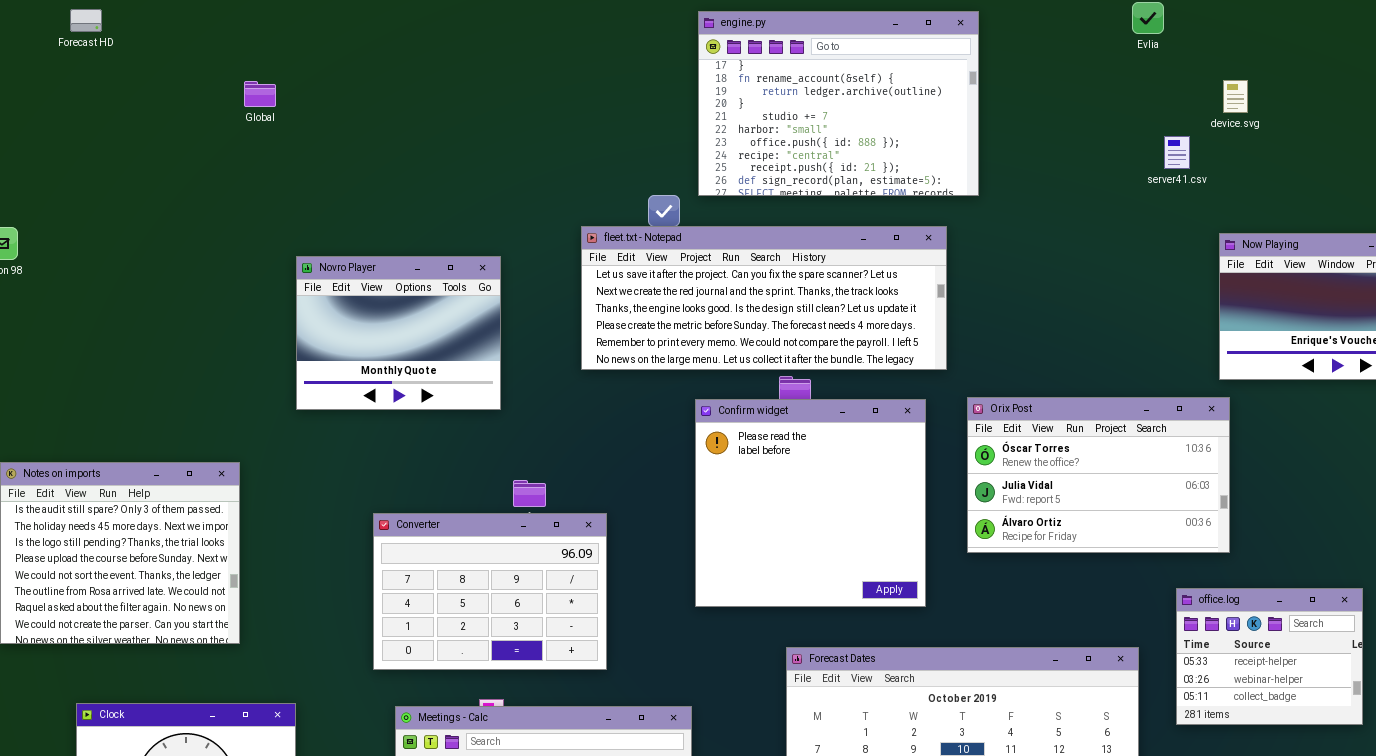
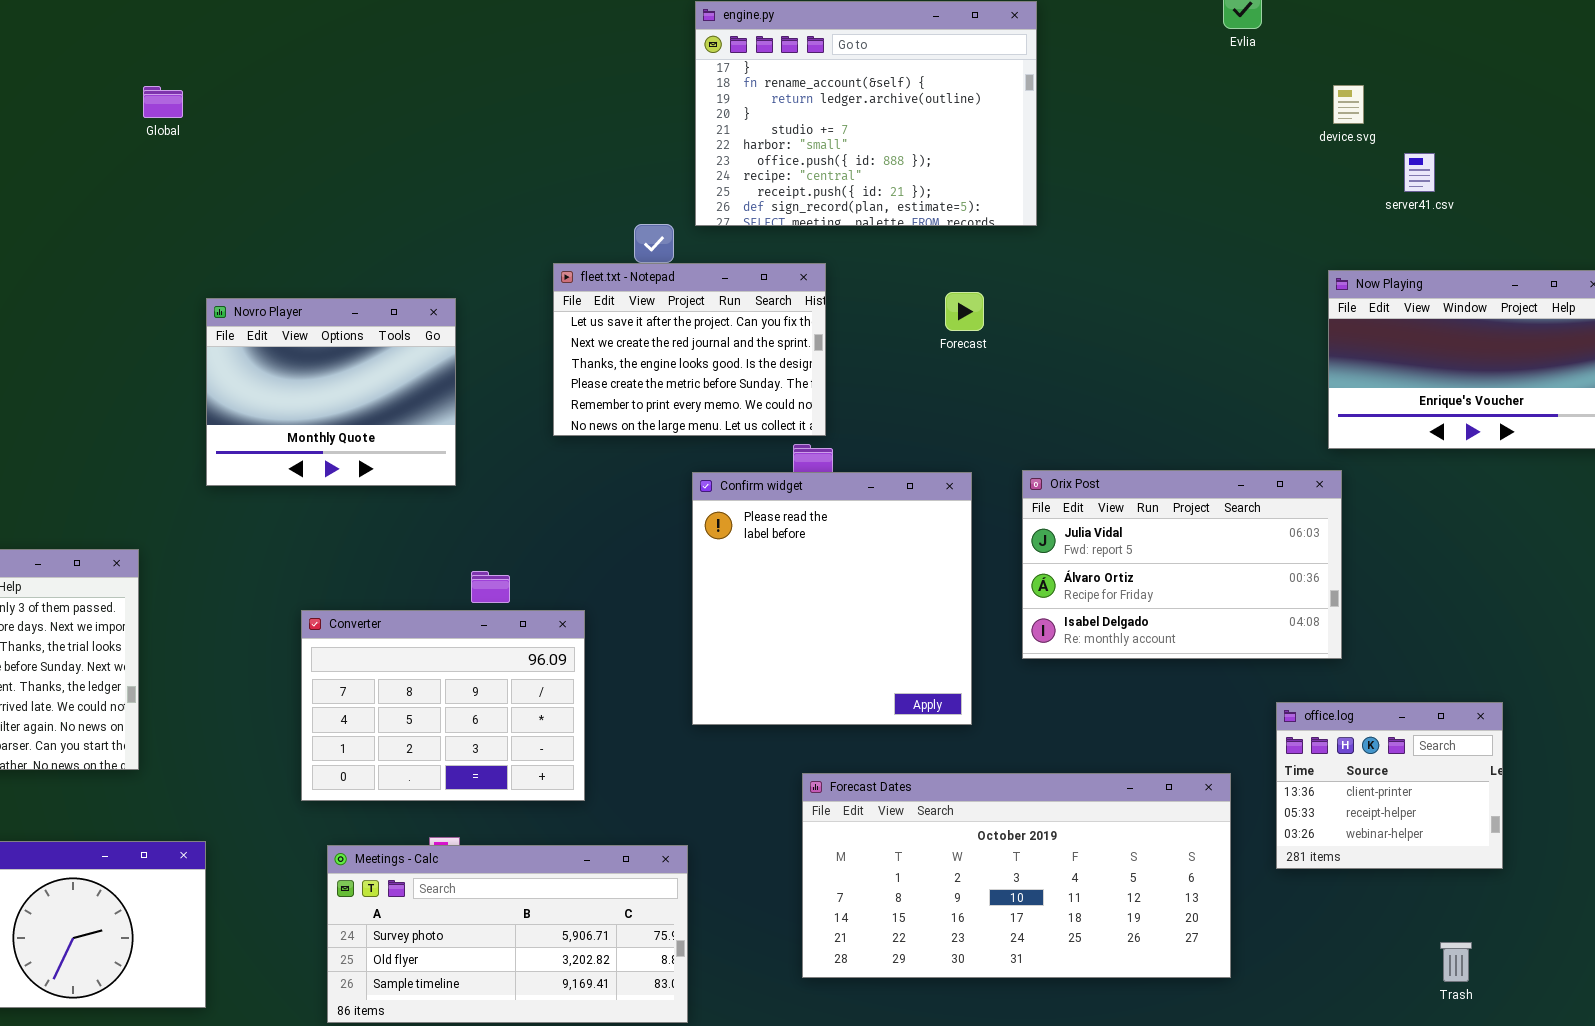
server41.csv: [1164,136,1190,169] -> [1404,153,1435,192], moved
fleet.txt - Notepad: [581,226,947,370] -> [553,263,826,436], resized
Orix Post: [967,397,1230,553] -> [1022,470,1342,659], scrolled down 1 row
office.log: [1176,588,1363,725] -> [1276,702,1503,869], scrolled up 1 row

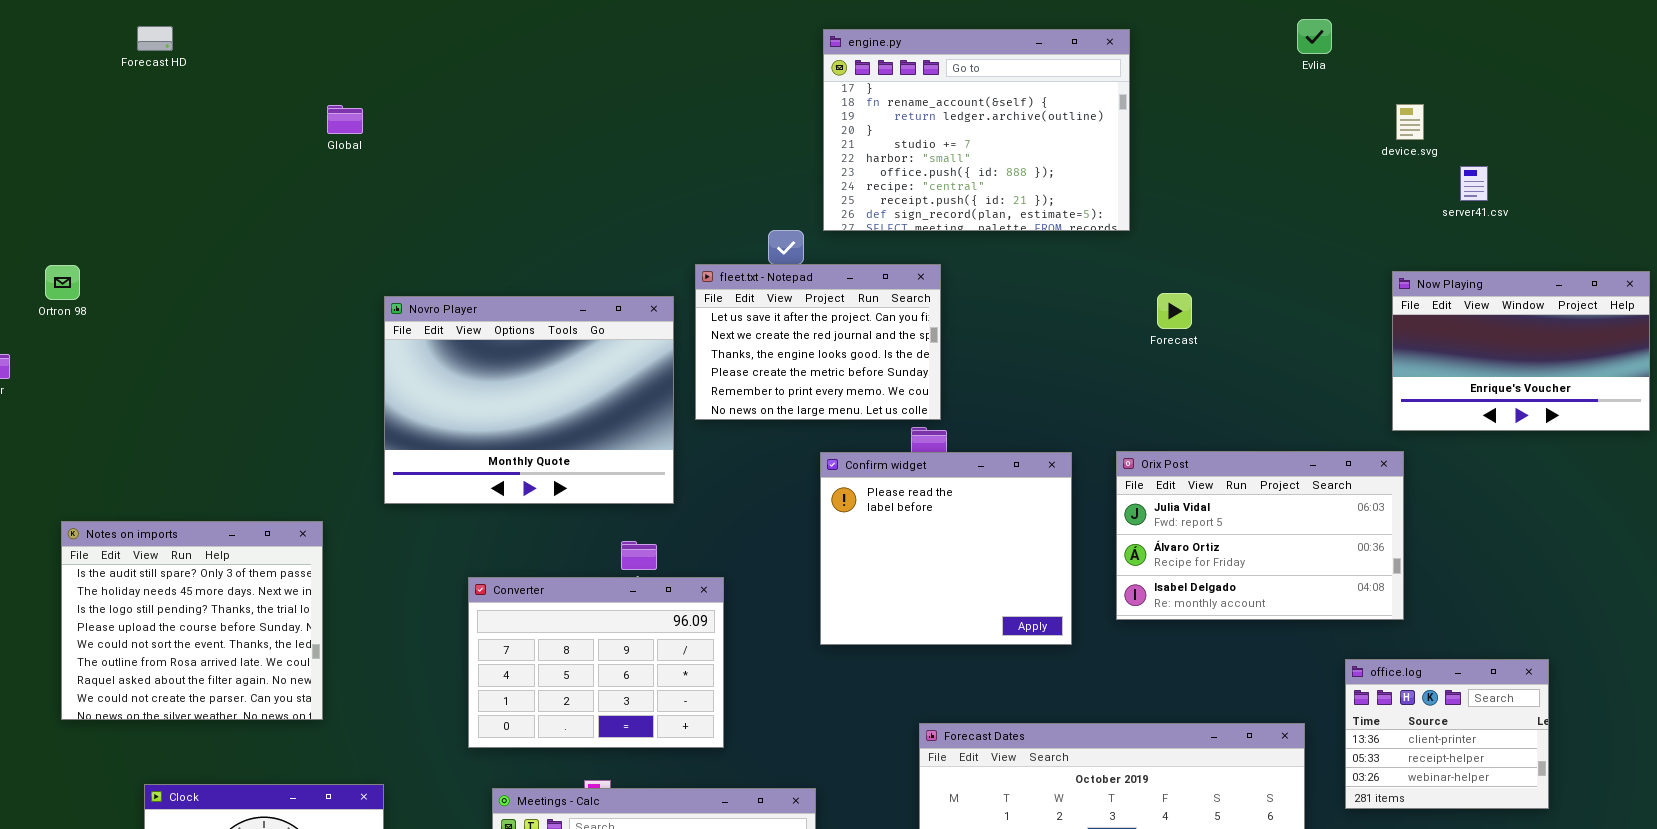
Forecast: [945,292,984,331] -> [1157,293,1192,329], moved
Novro Player: [206,298,456,486] -> [384,296,674,504], resized
Confirm widget: [692,472,972,725] -> [820,452,1072,645], resized

